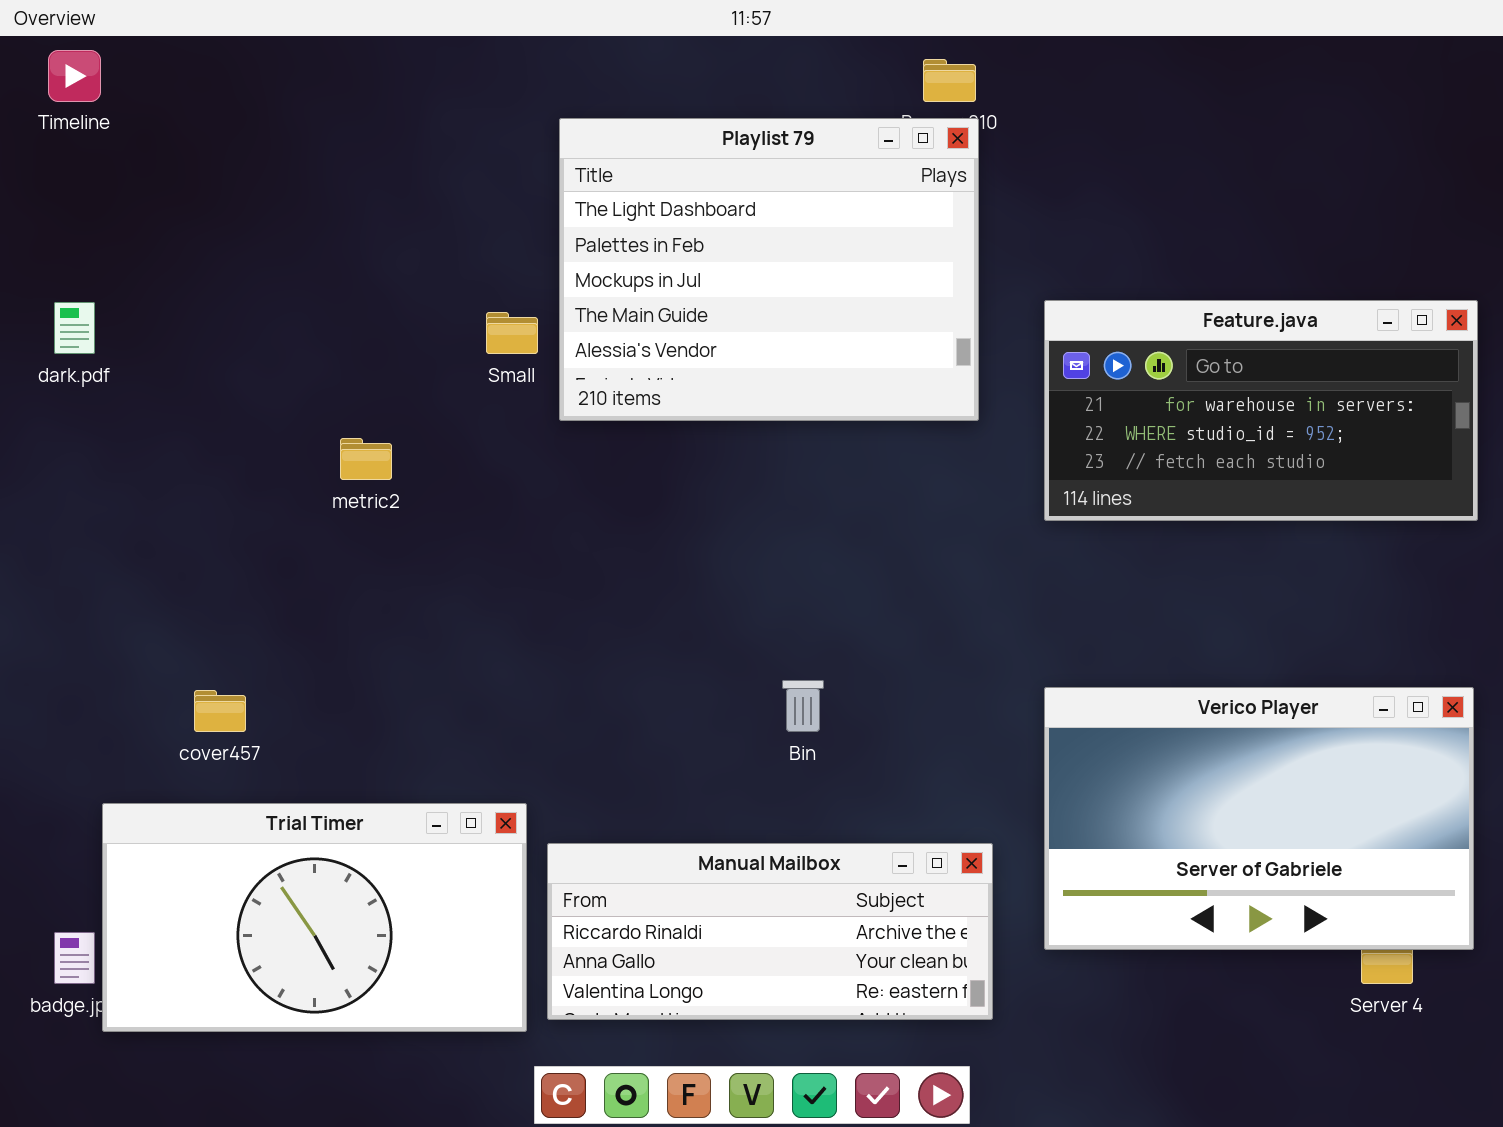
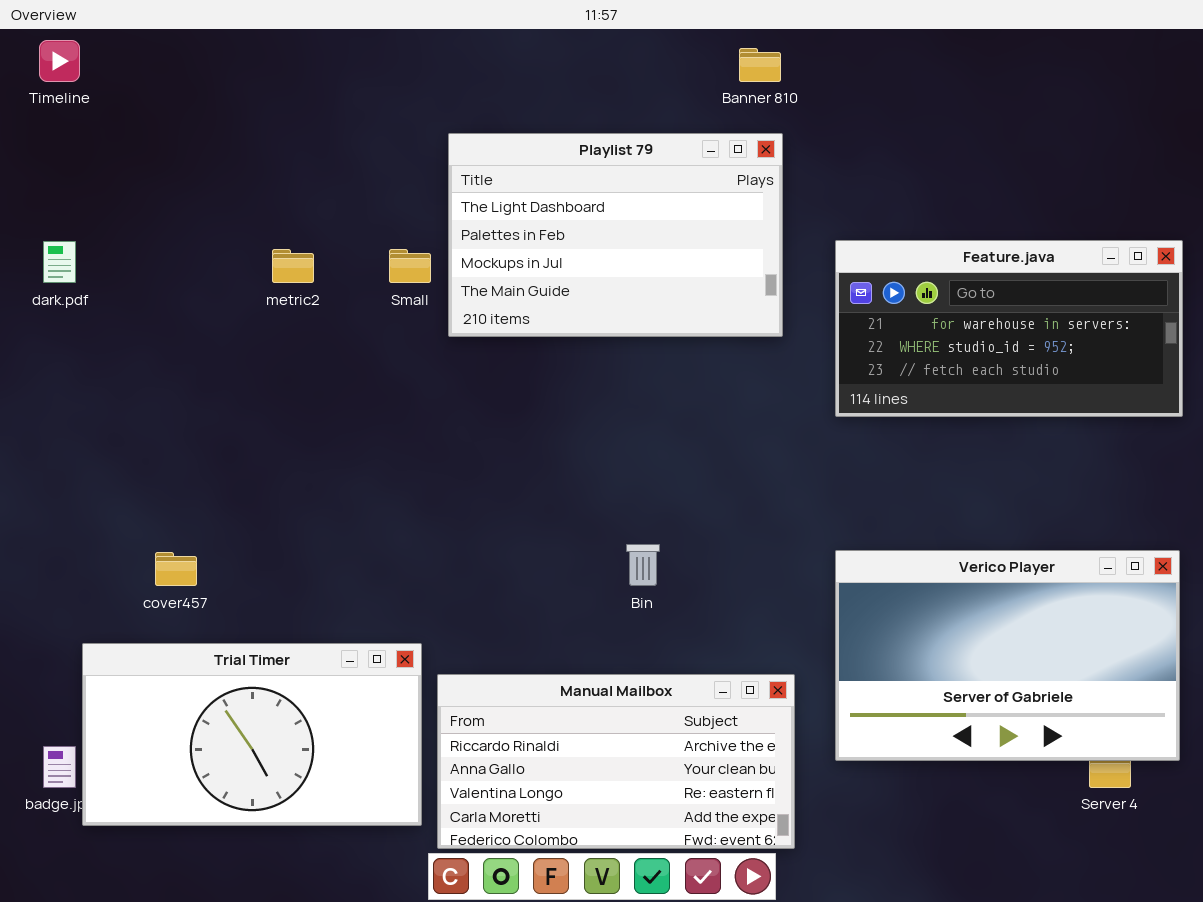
Playlist 79: [559,118,979,421] -> [448,133,783,337], resized
metric2: [340,438,392,480] -> [272,249,314,283], moved
Manual Mailbox: [547,843,993,1020] -> [437,674,795,849], resized

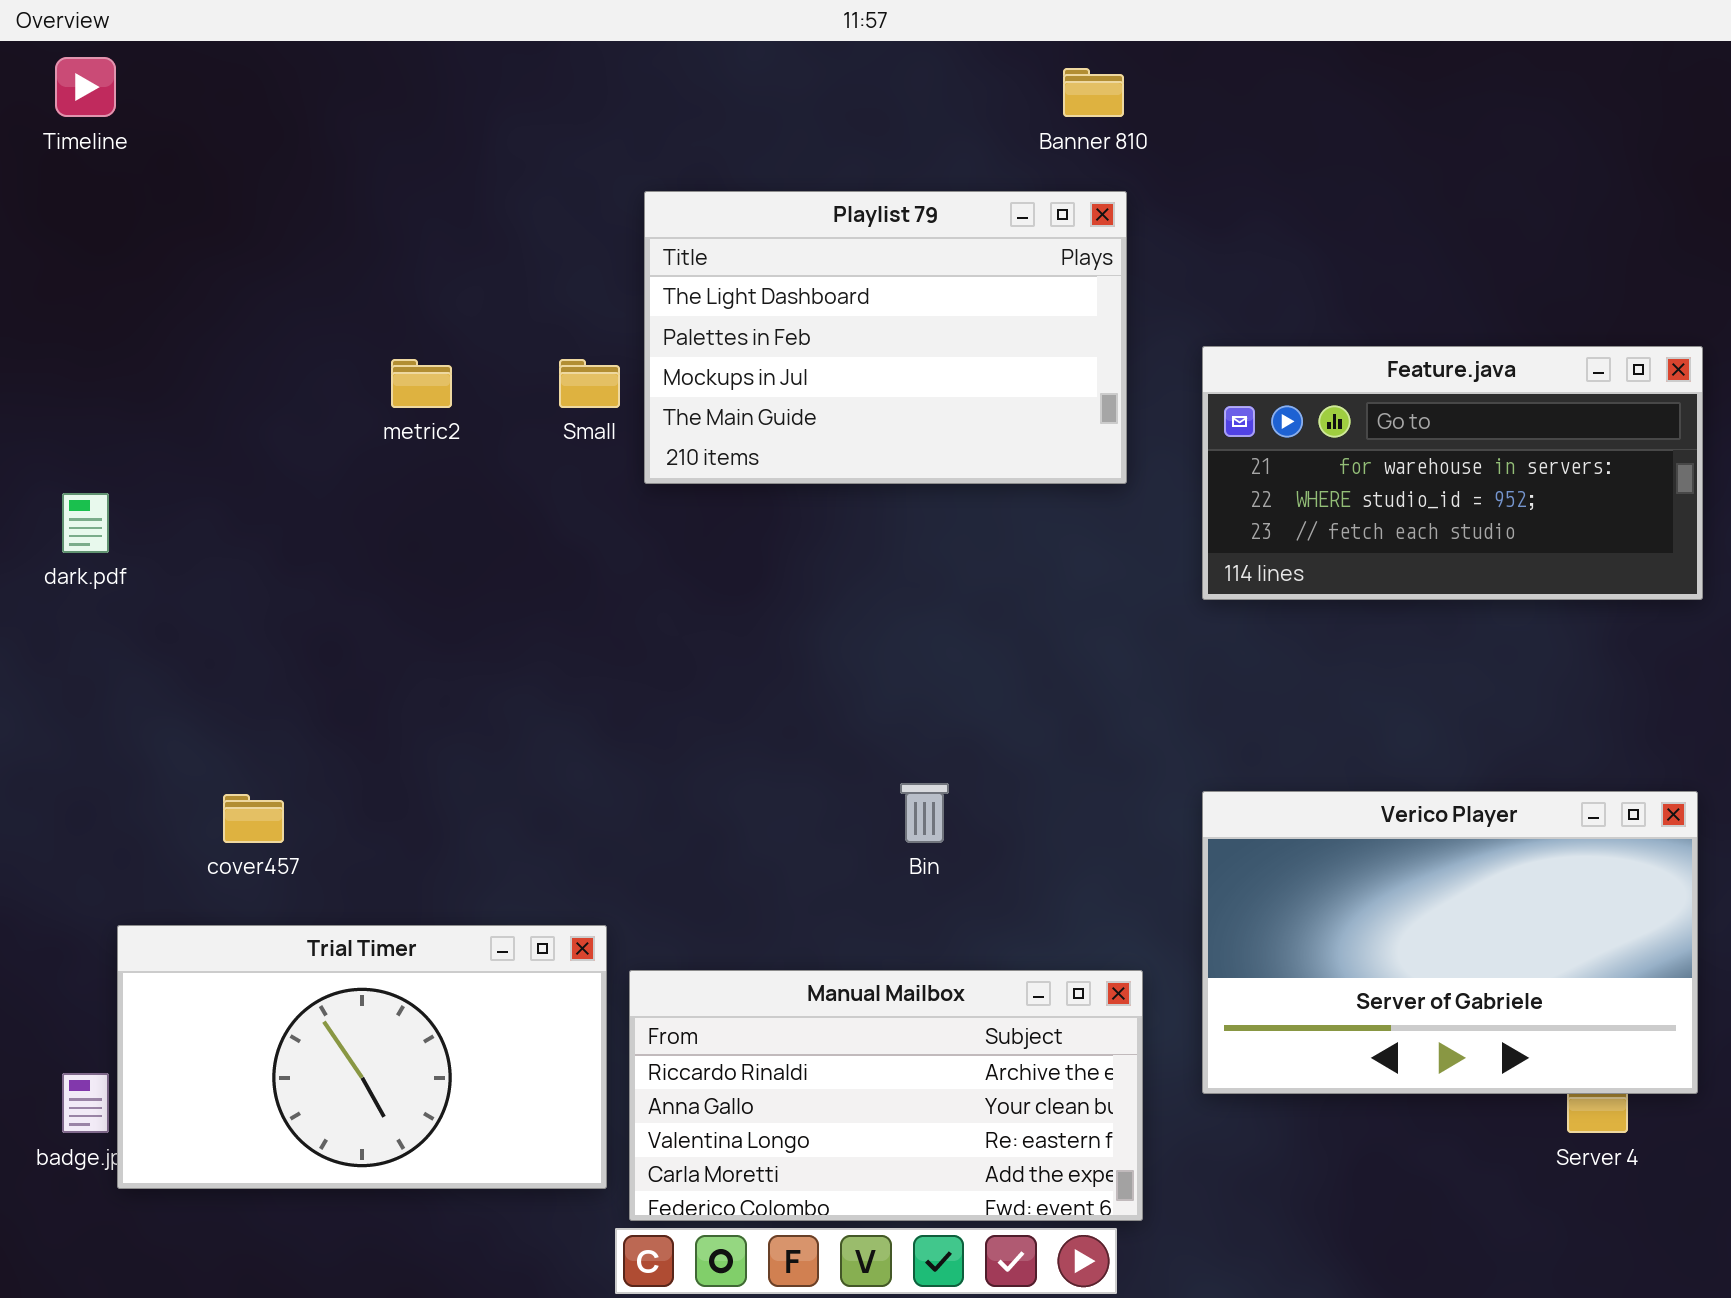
dark.pdf: [43,241,76,283] -> [62,493,109,553], moved

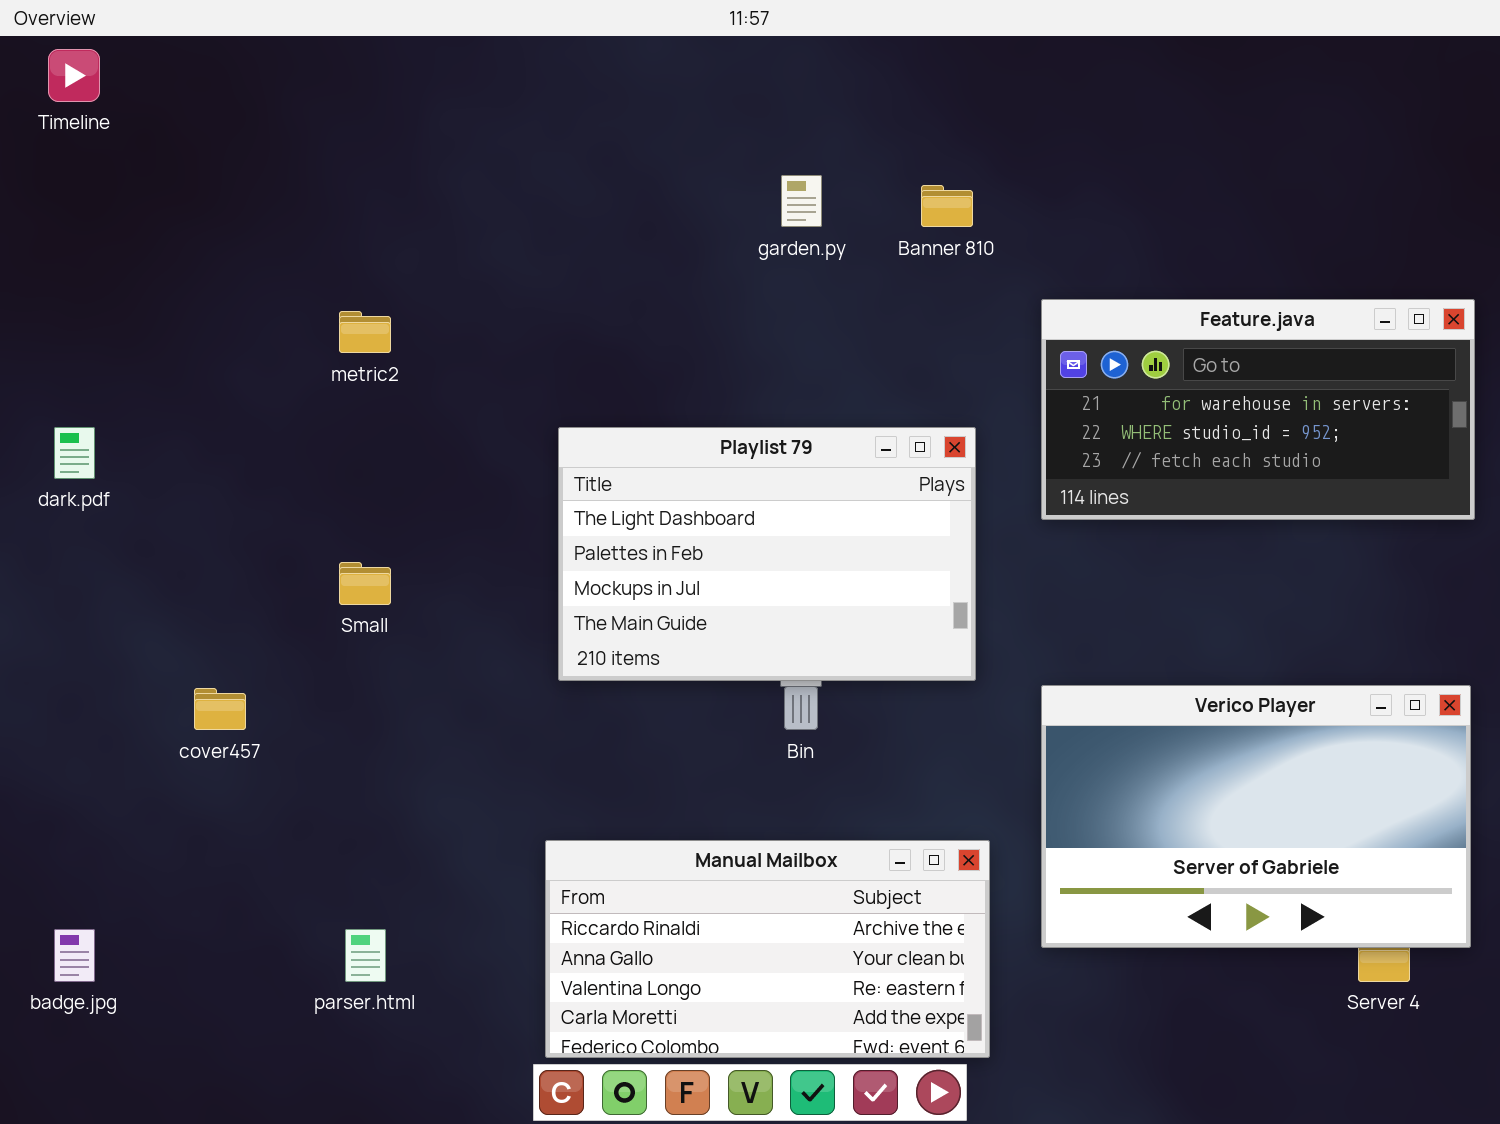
Banner 810: [1063,68,1124,117] -> [921,185,973,227], moved
Playlist 79: [644,191,1127,484] -> [558,427,976,681], moved
Small: [559,359,620,408] -> [339,562,391,605], moved
Trial Timer: [117,925,607,1189] -> none, closed

